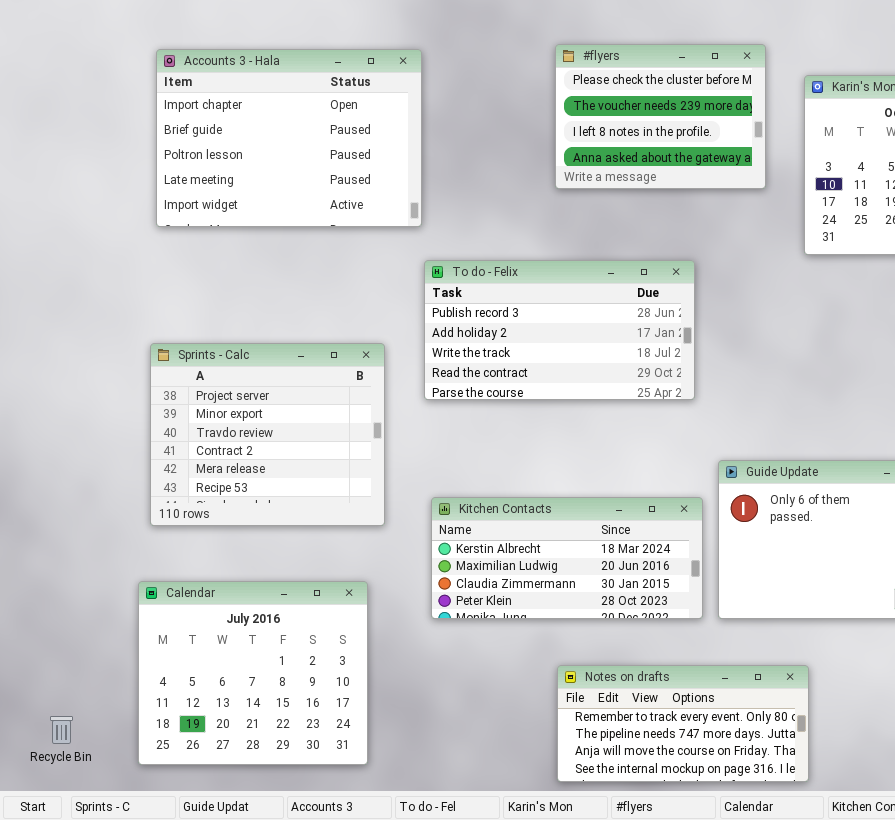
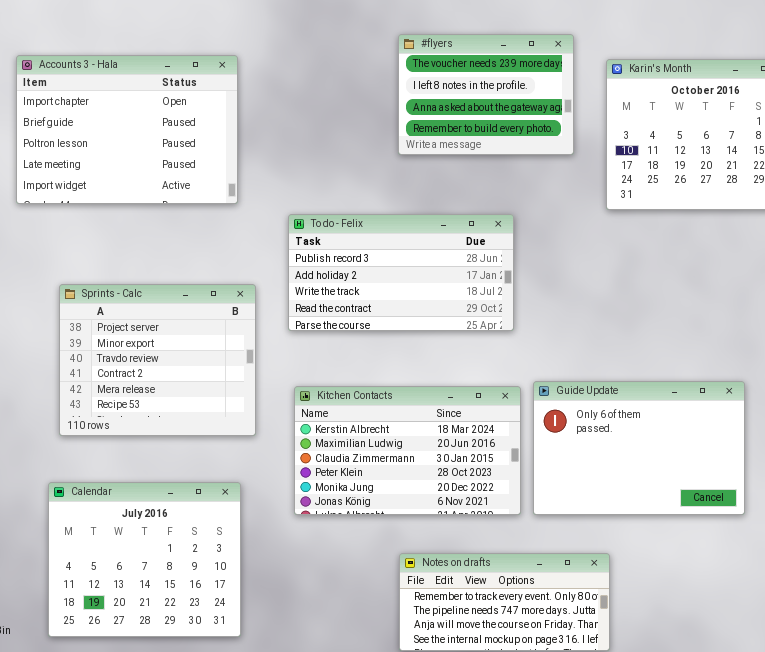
#flyers: [555,44,766,189] -> [398,34,574,155], scrolled down 1 row
Accounts 3 - Hala: [156,49,422,227] -> [16,55,238,204], moved
Kitchen Contacts: [431,497,703,619] -> [294,386,521,515], resized

